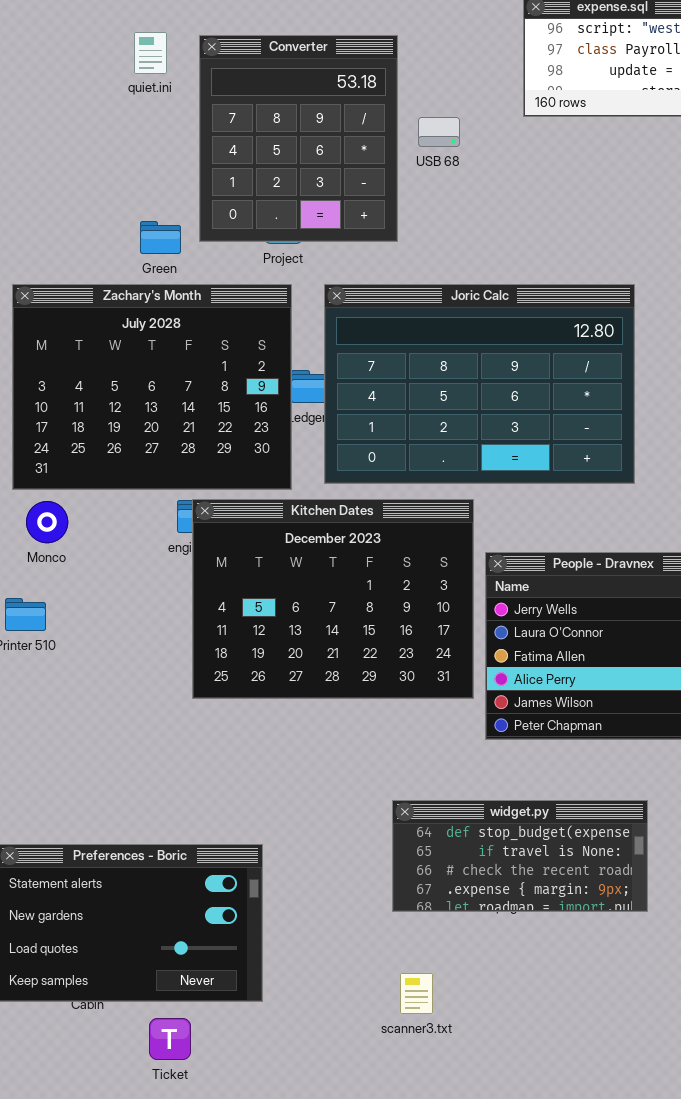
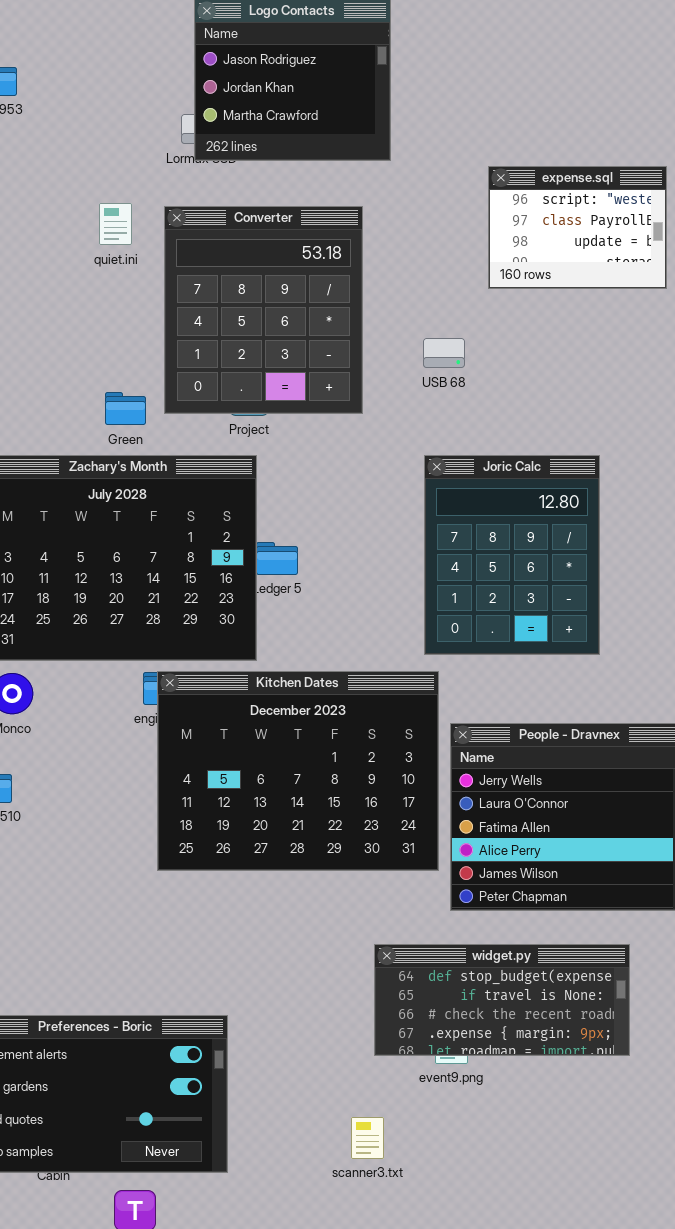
USB 68: [418,117,460,147] -> [423,338,465,368], moved
Joric Calc: [324,284,635,484] -> [424,455,600,655], resized
widget.py: [392,800,648,912] -> [374,944,630,1056], moved
scanner3.txt: [400,973,433,1014] -> [351,1117,384,1159], moved

